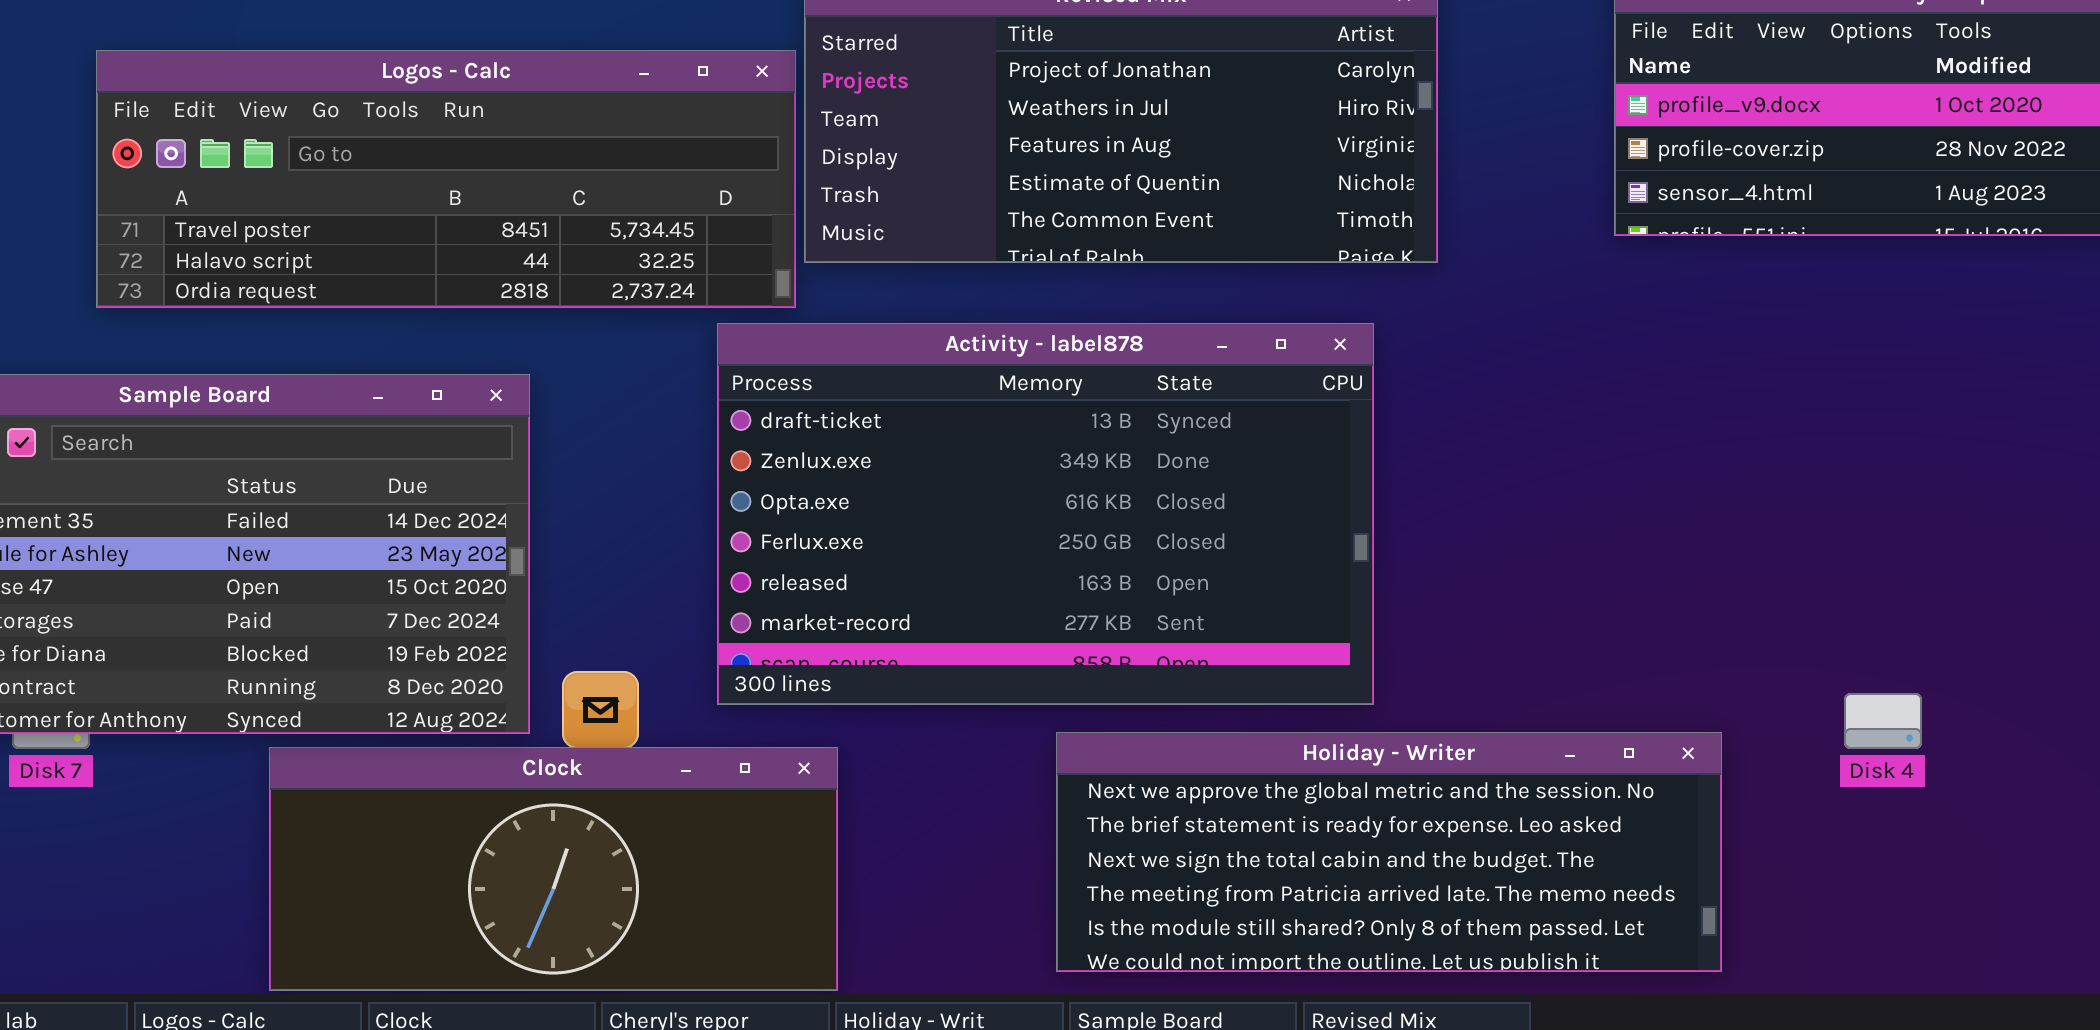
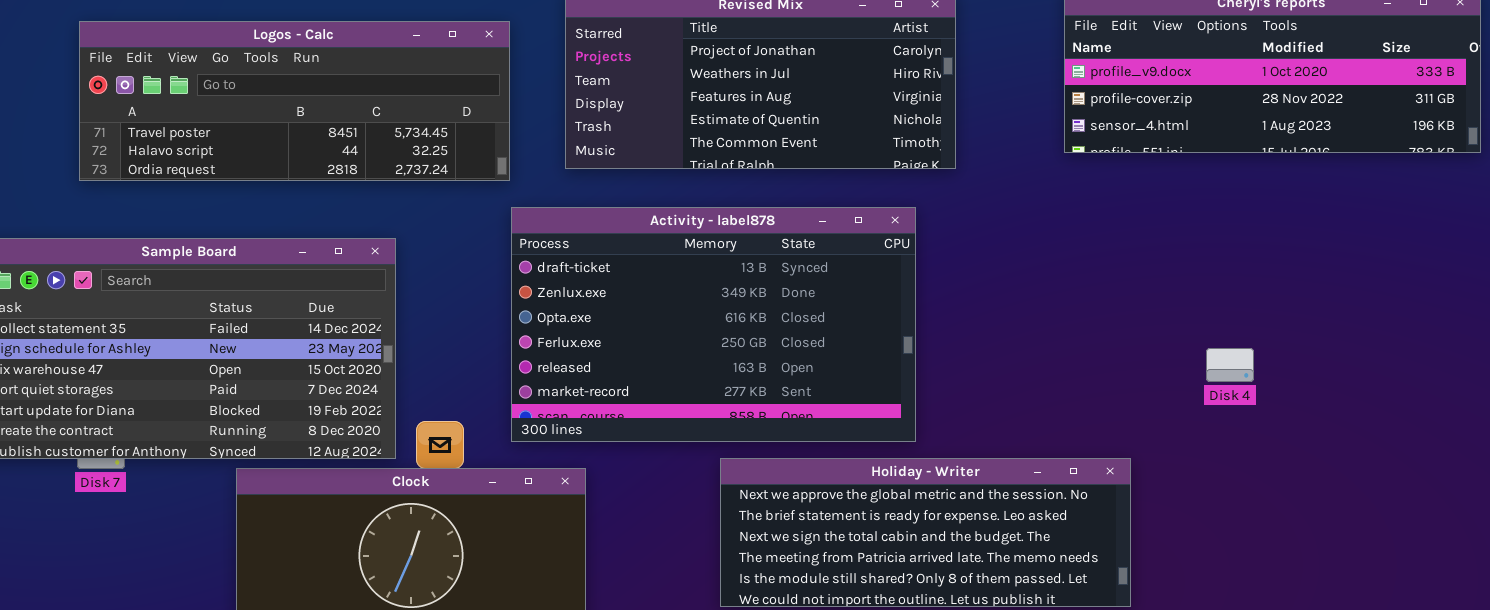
Logos - Calc: [96,50,796,308] -> [79,21,510,181], moved
Disk 4: [1844,693,1922,749] -> [1206,348,1254,382], moved

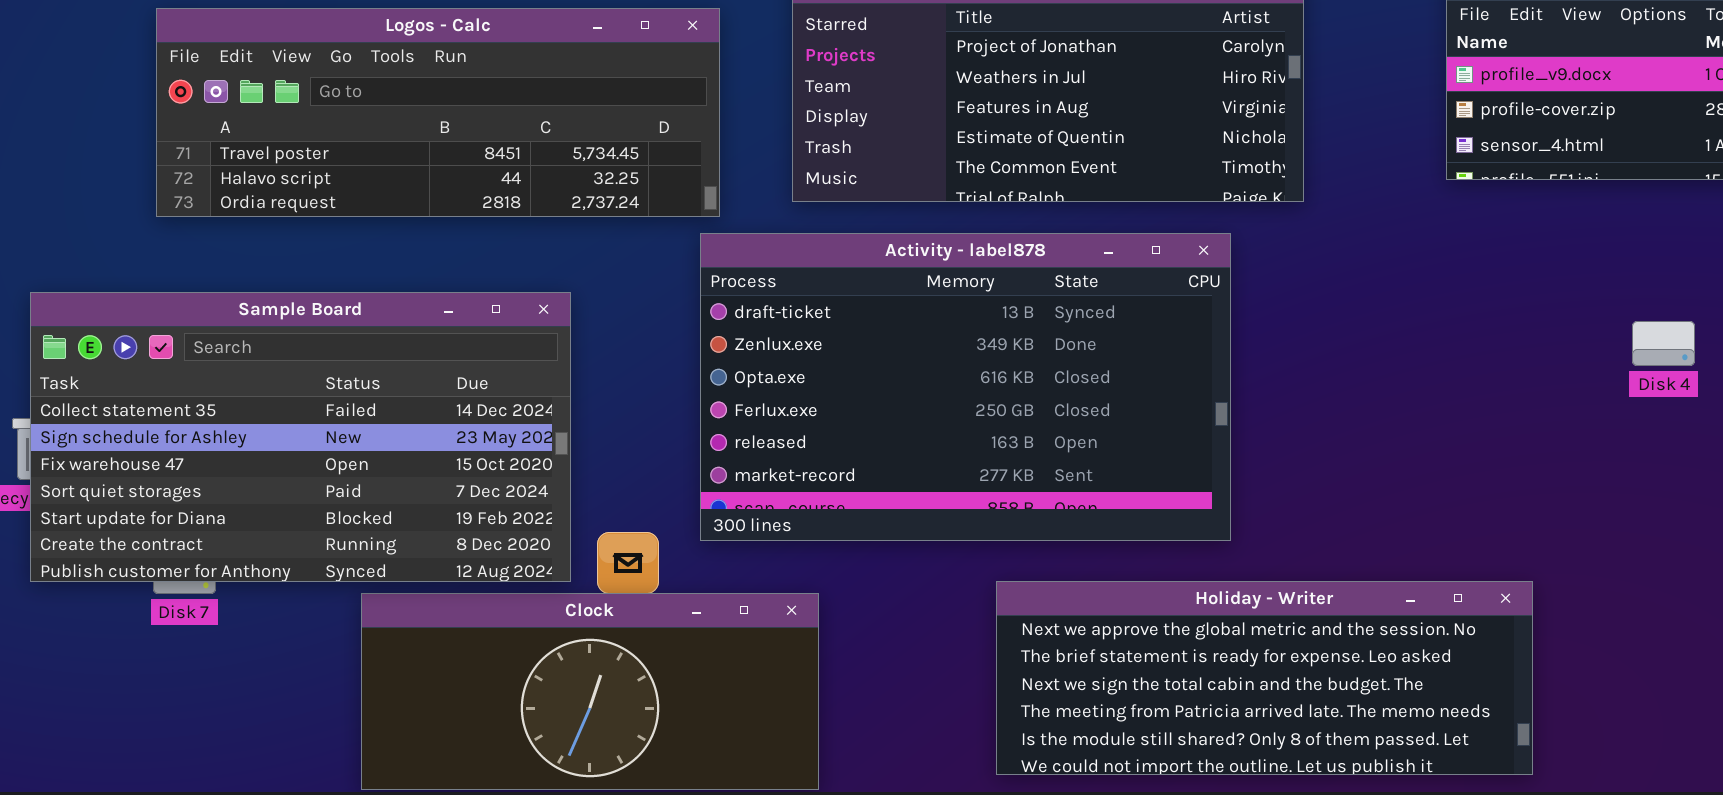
Activity - label878: [511,207,916,442] -> [700,233,1231,541], moved
Disk 4: [1206,348,1254,382] -> [1632,321,1695,366], moved

